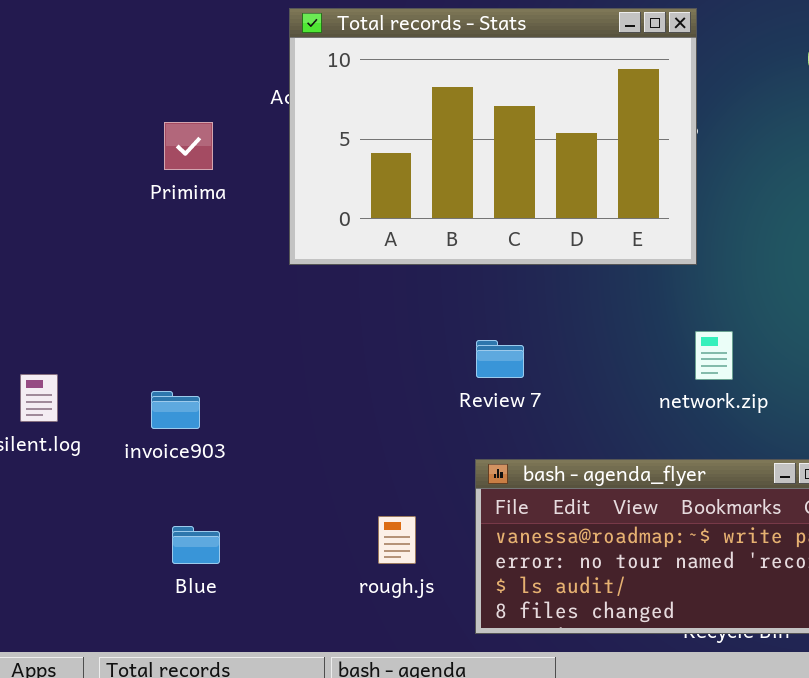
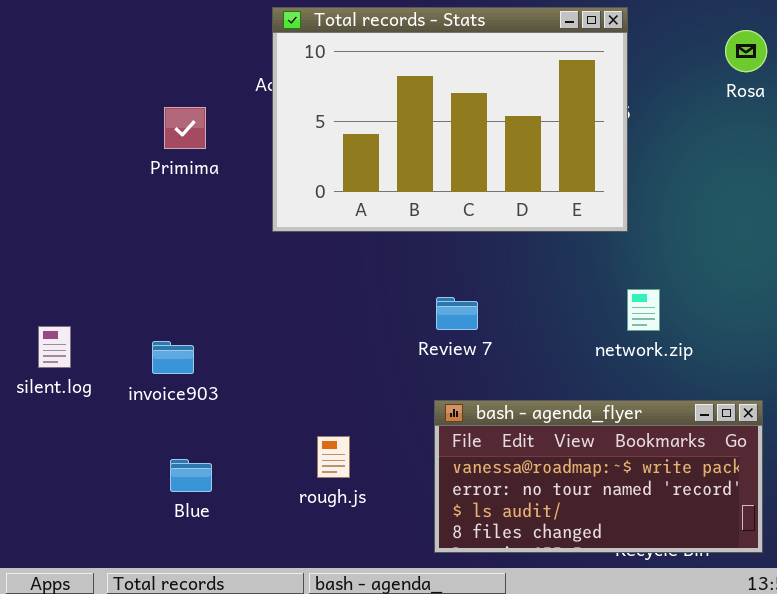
rough.js: [378,516,416,564] -> [317,436,350,478], moved

